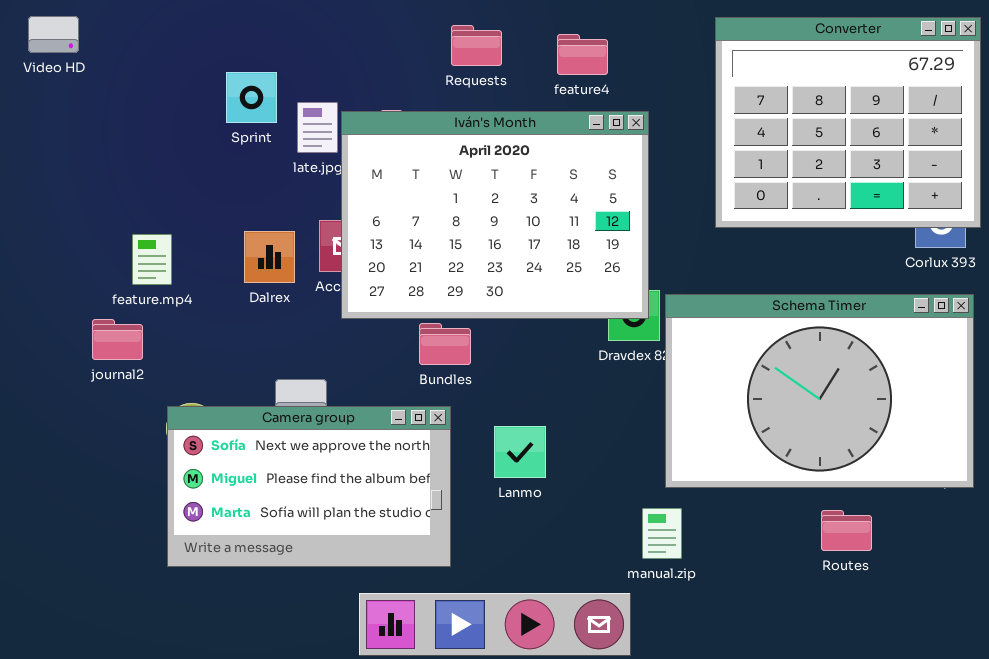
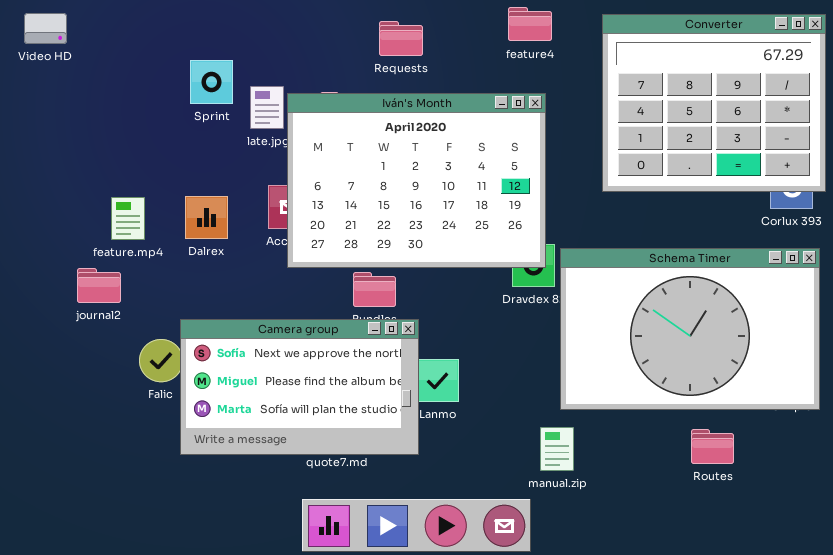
feature4: [557,34,608,75] -> [508,7,552,41], moved
Dalrex: [244,231,295,283] -> [185,196,228,239], moved
Camera group: [167,406,451,567] -> [180,319,419,455], moved

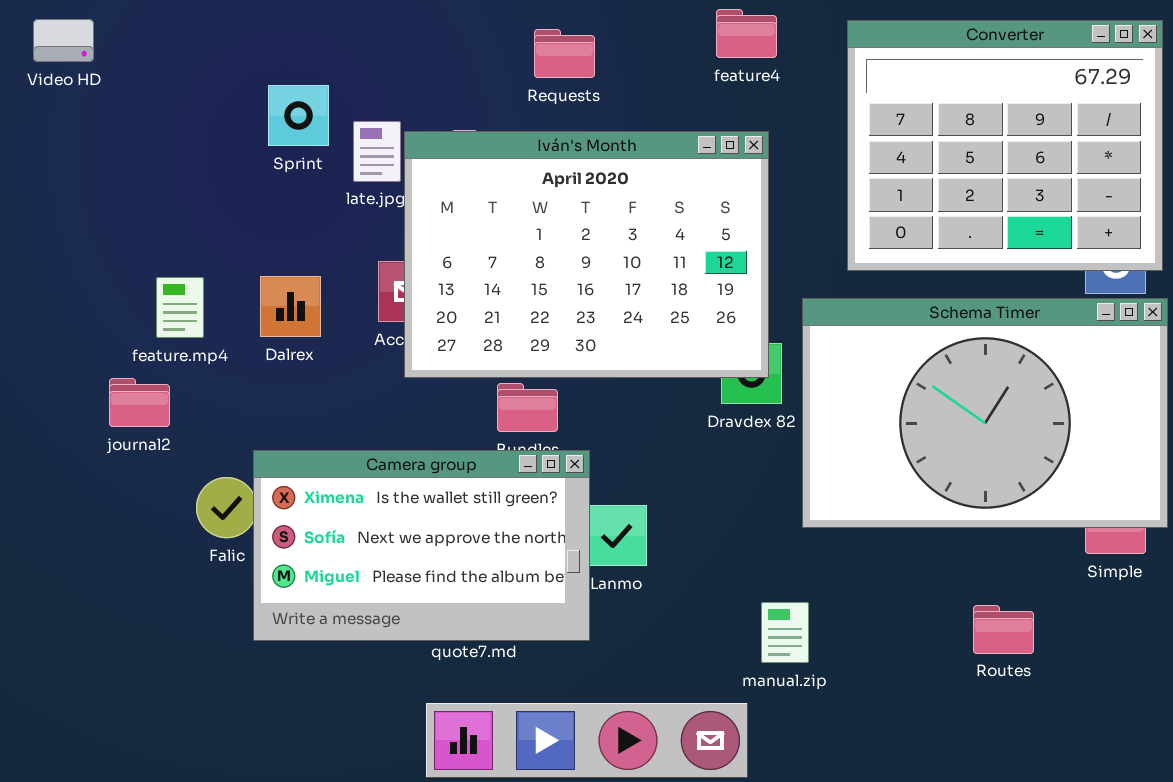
Schema Timer: [560,248,820,410] -> [802,298,1168,528], moved
Camera group: [180,319,419,455] -> [253,450,590,641], scrolled up 1 row

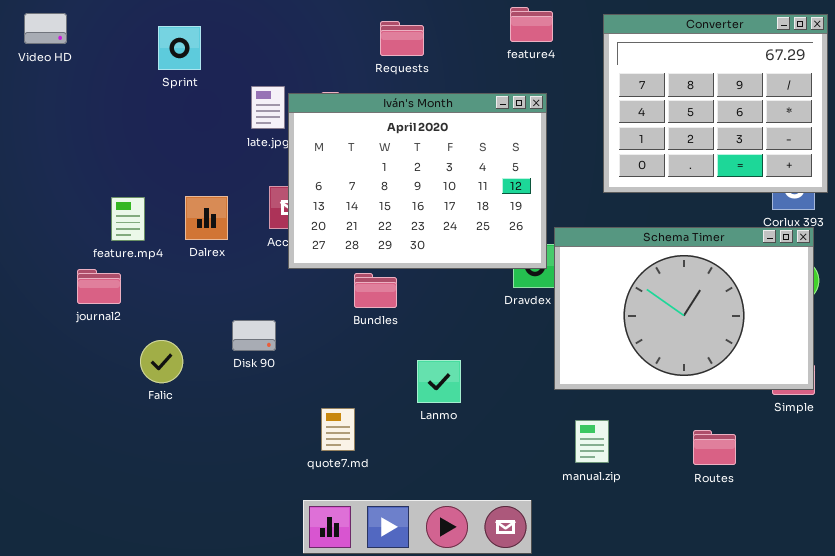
Sprint: [268,85,329,146] -> [158,26,201,70], moved
Schema Timer: [802,298,1168,528] -> [554,227,814,390], moved
Camera group: [253,450,590,641] -> none, closed
manual.zip: [761,602,809,663] -> [575,420,609,463], moved

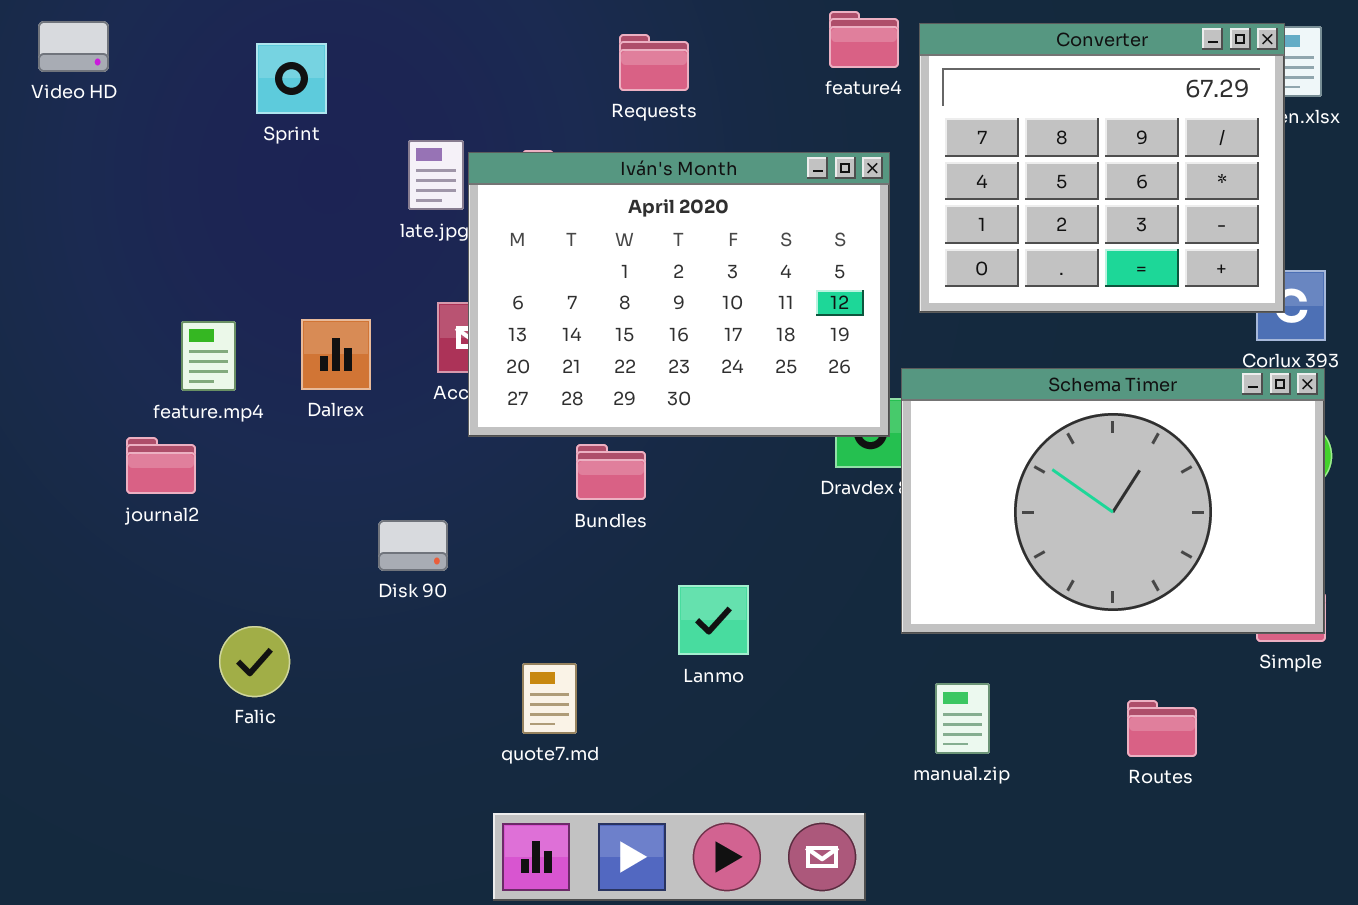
Converter: [603,14,828,193] -> [919,23,1285,313], moved
Falic: [140,340,183,383] -> [219,626,290,697], moved

